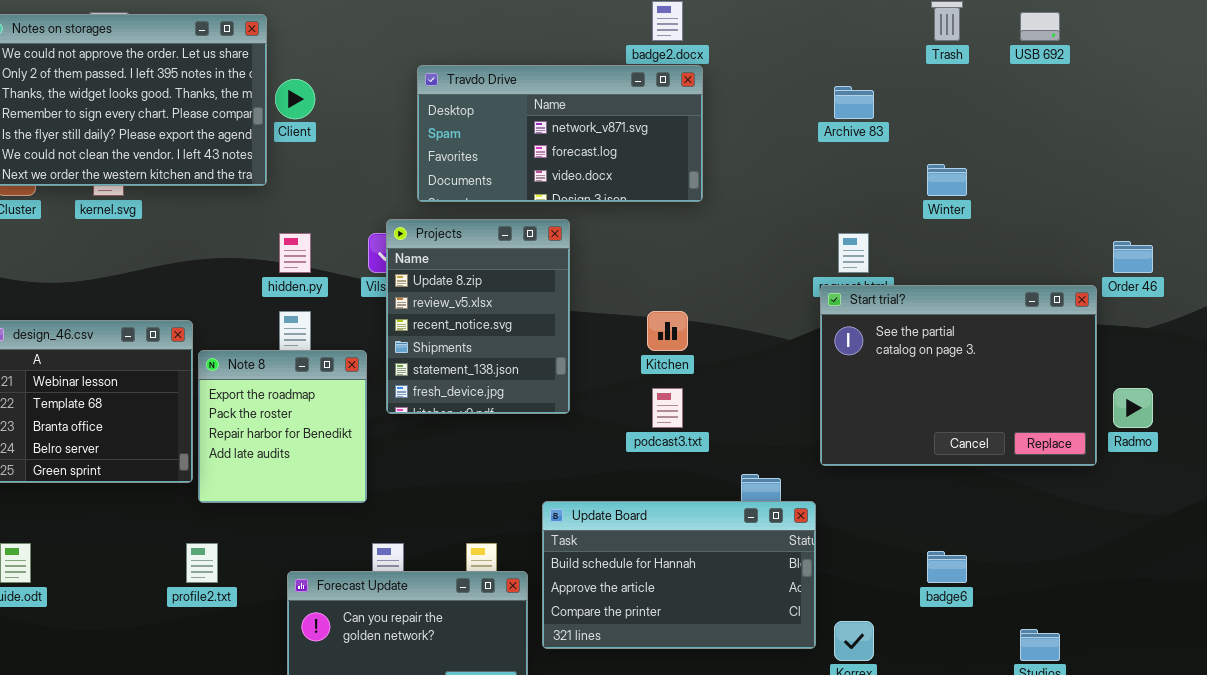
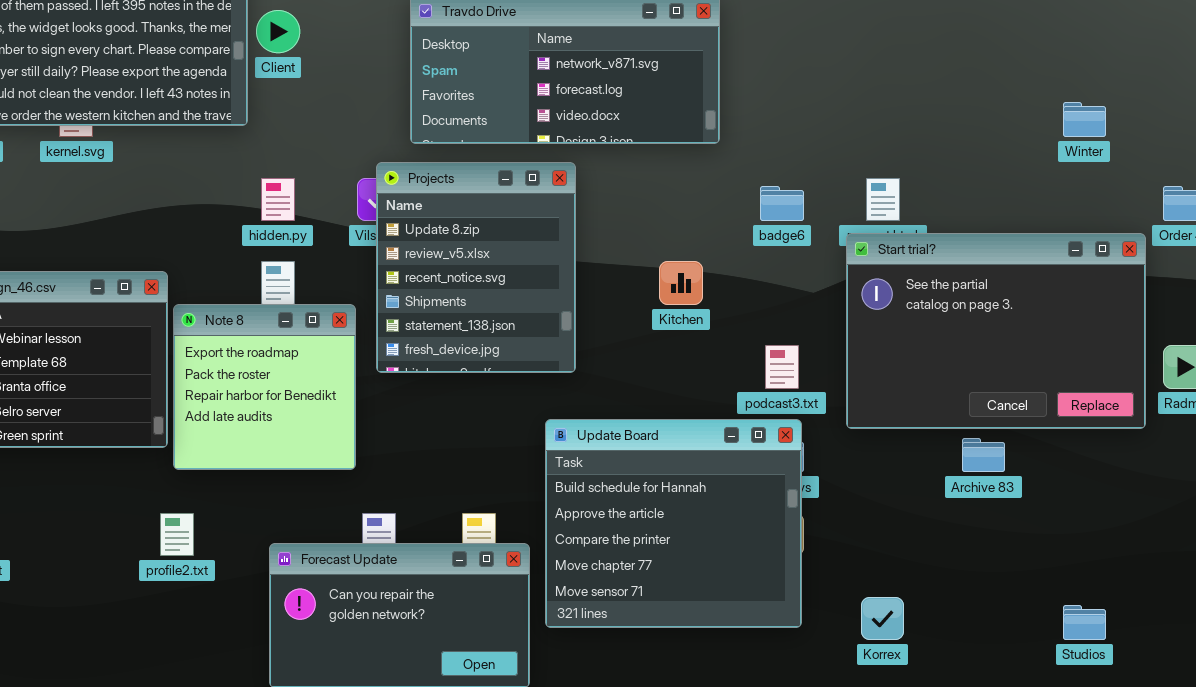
Archive 83: [834,86,874,119] -> [962,438,1005,472], moved
Winter: [927,164,967,196] -> [1063,102,1106,137], moved
podcast3.txt: [652,388,683,428] -> [765,345,799,389], moved
Update Board: [542,501,816,649] -> [545,419,802,628], resized
badge6: [927,551,967,583] -> [760,186,804,221], moved

